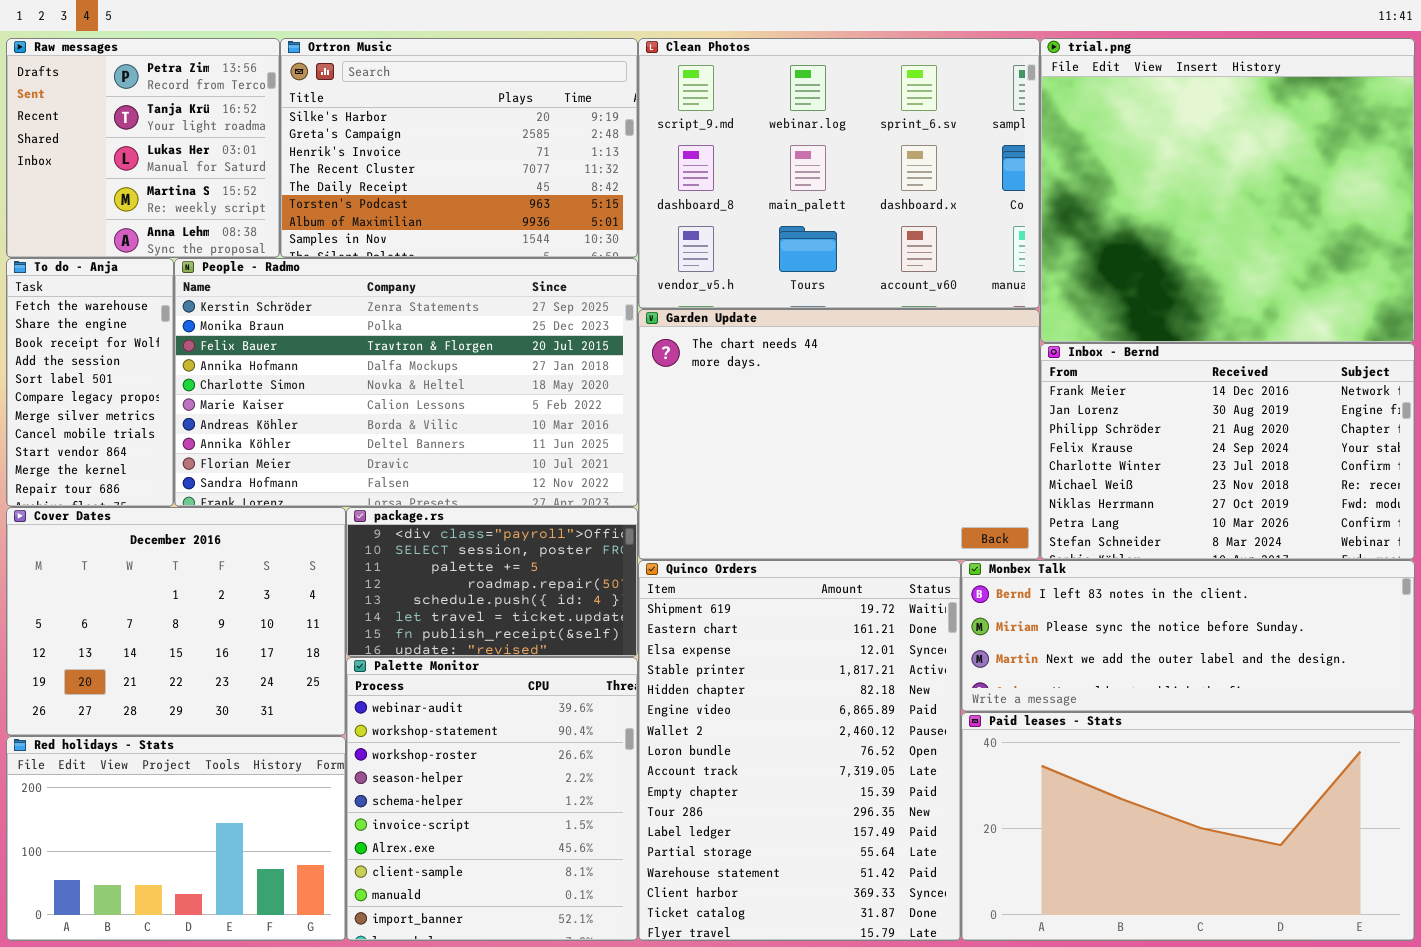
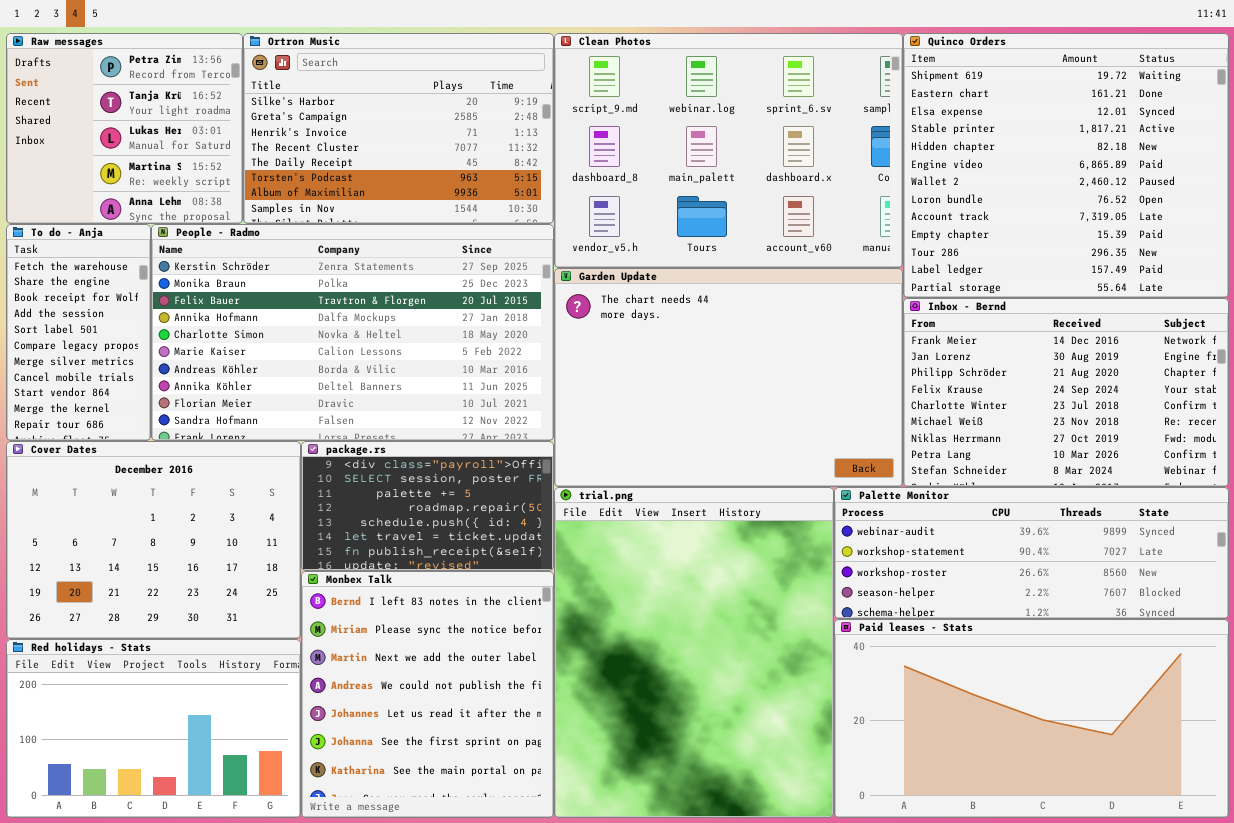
trial.png: [1040,38,1415,343] -> [554,487,834,818], moved, resized
Quinco Orders: [638,560,961,941] -> [903,33,1229,298], moved, resized
Monbex Talk: [961,560,1415,712] -> [301,571,554,818], moved, resized
Palette Monitor: [346,657,638,941] -> [834,487,1229,619], moved, resized

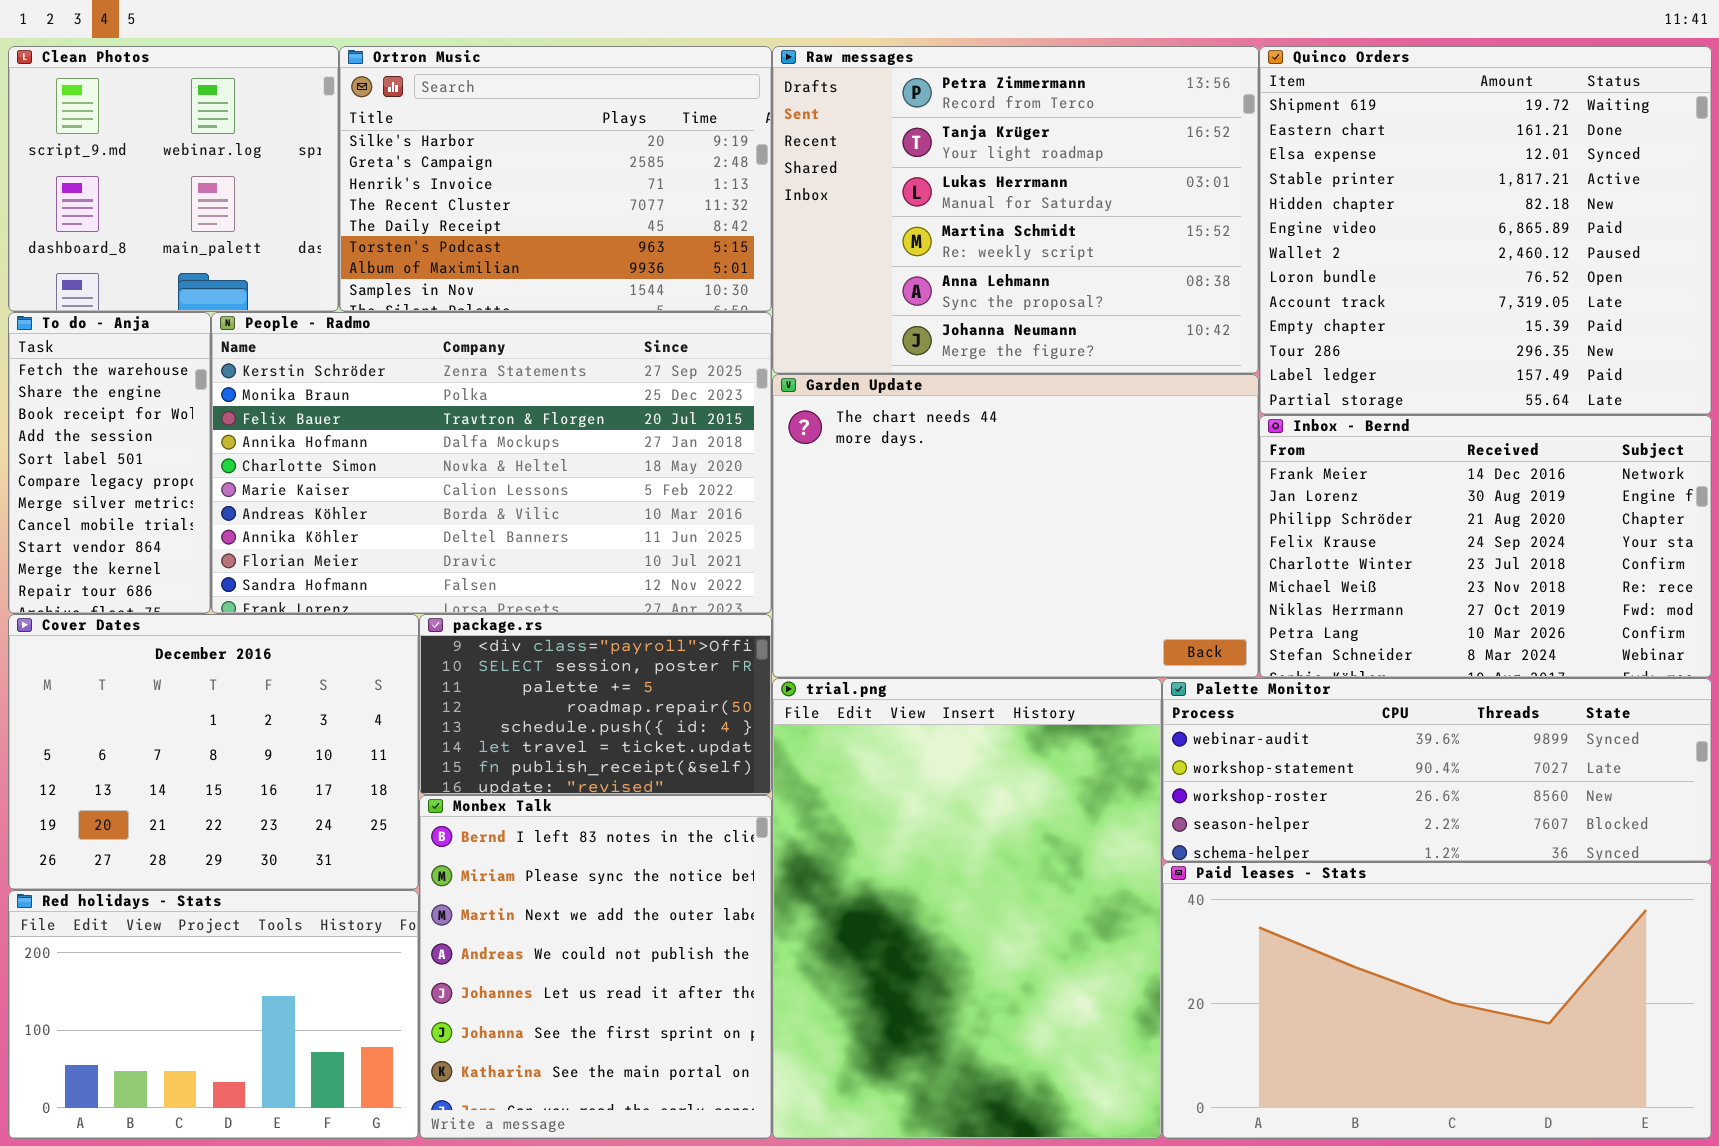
Raw messages: [6,33,243,224] -> [772,46,1259,374], moved, resized
Clean Photos: [554,33,903,268] -> [8,46,339,312], moved, resized

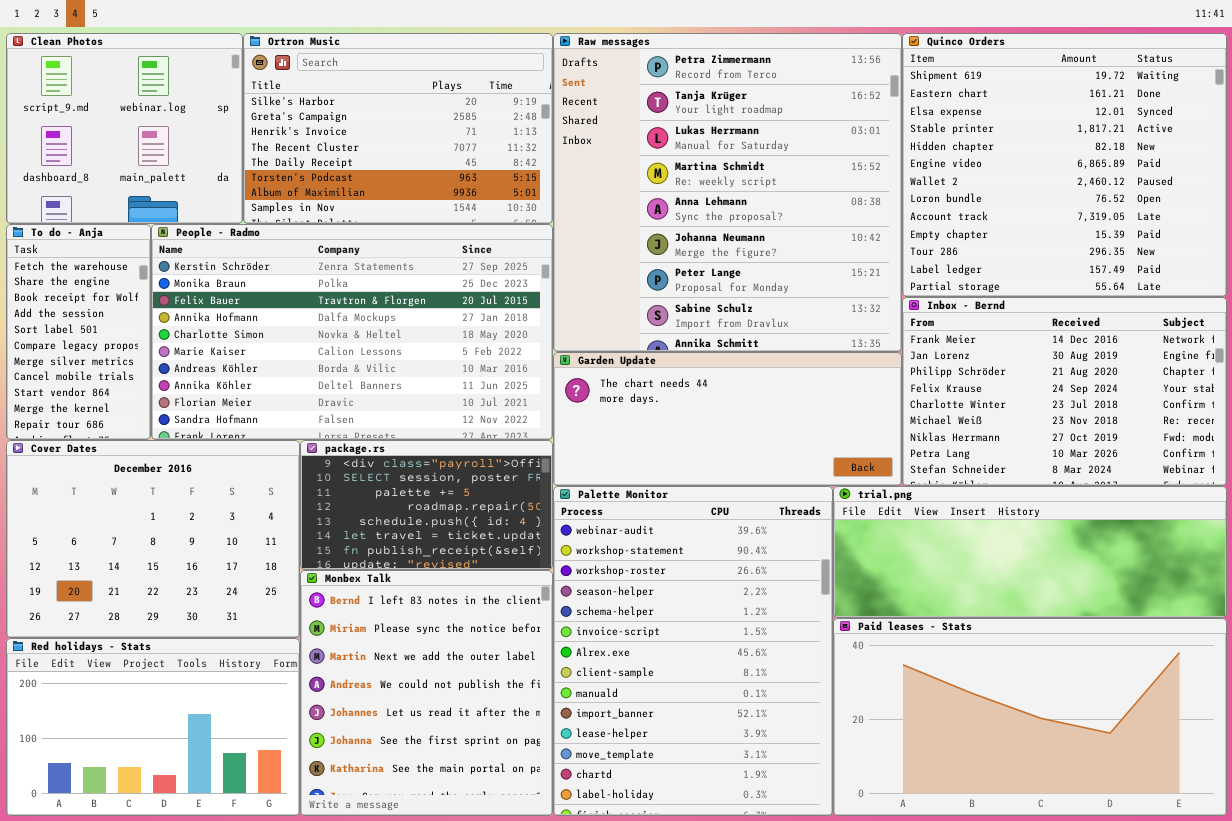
Raw messages: [772,46,1259,374] -> [553,33,902,352], resized
Garden Update: [772,374,1259,678] -> [553,352,902,486], resized
trial.png: [772,678,1162,1139] -> [833,486,1227,618], moved, resized
Palette Monitor: [1162,678,1712,862] -> [553,486,833,816], moved, resized

